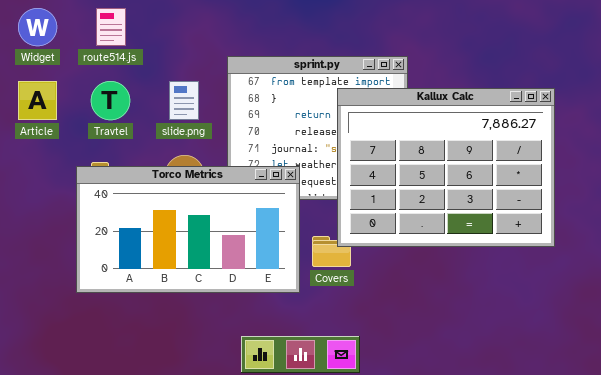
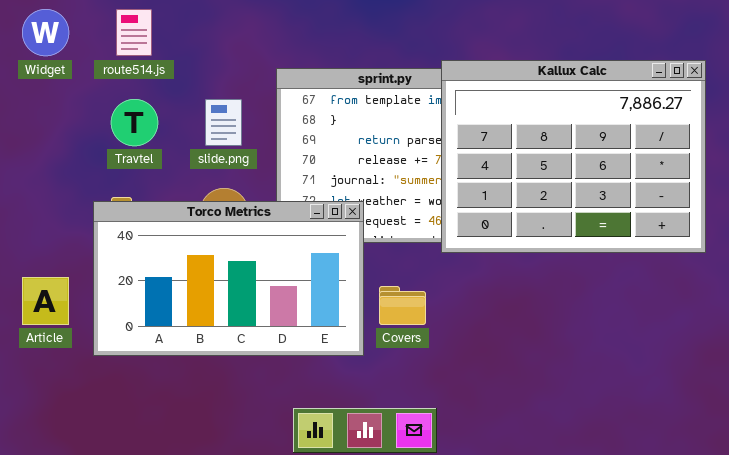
Article: [18,81,57,120] -> [22,277,69,325], moved
Kallux Calc: [337,88,555,247] -> [441,60,706,253], moved

